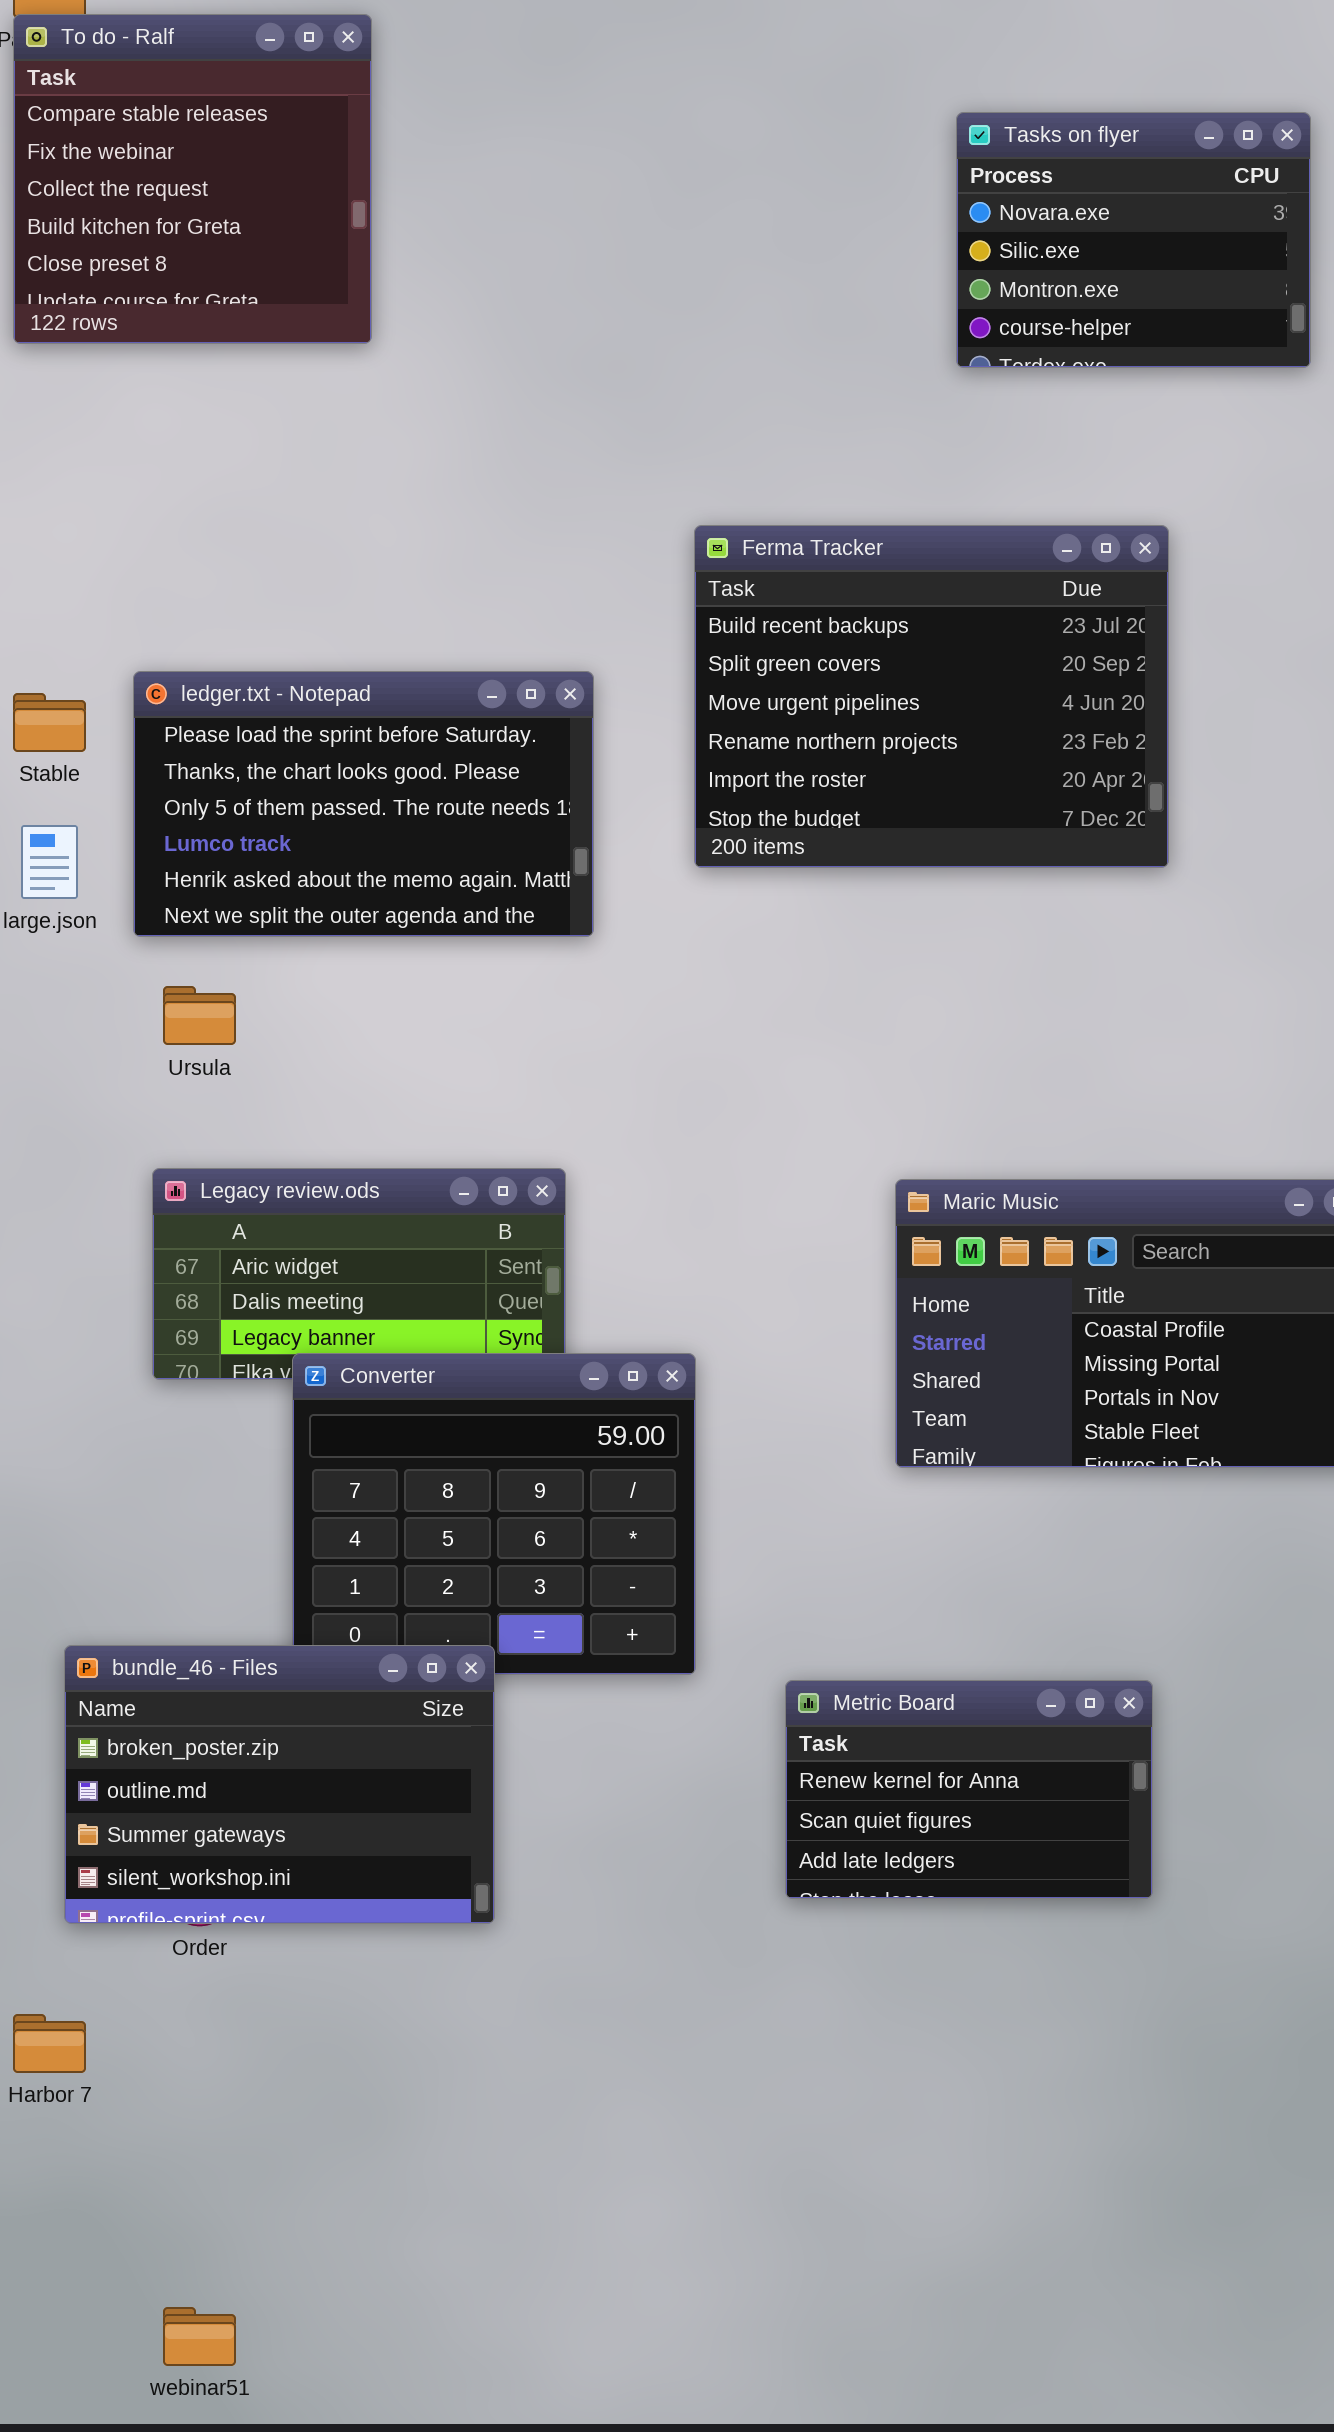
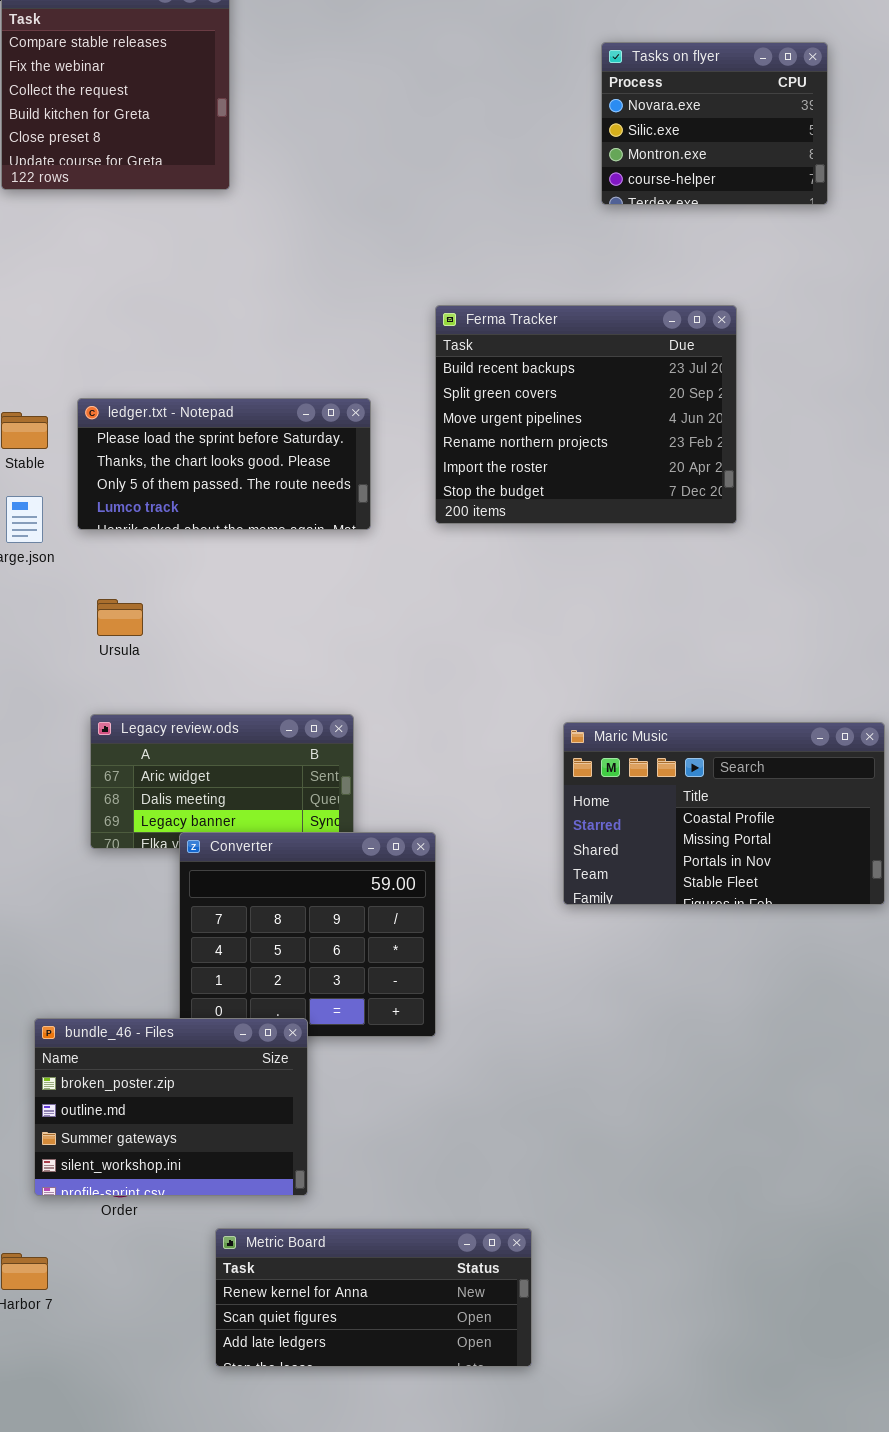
ledger.txt - Notepad: [133,671,594,937] -> [77,398,371,530], resized
Metric Board: [785,1680,1153,1899] -> [215,1228,532,1367], moved, resized

